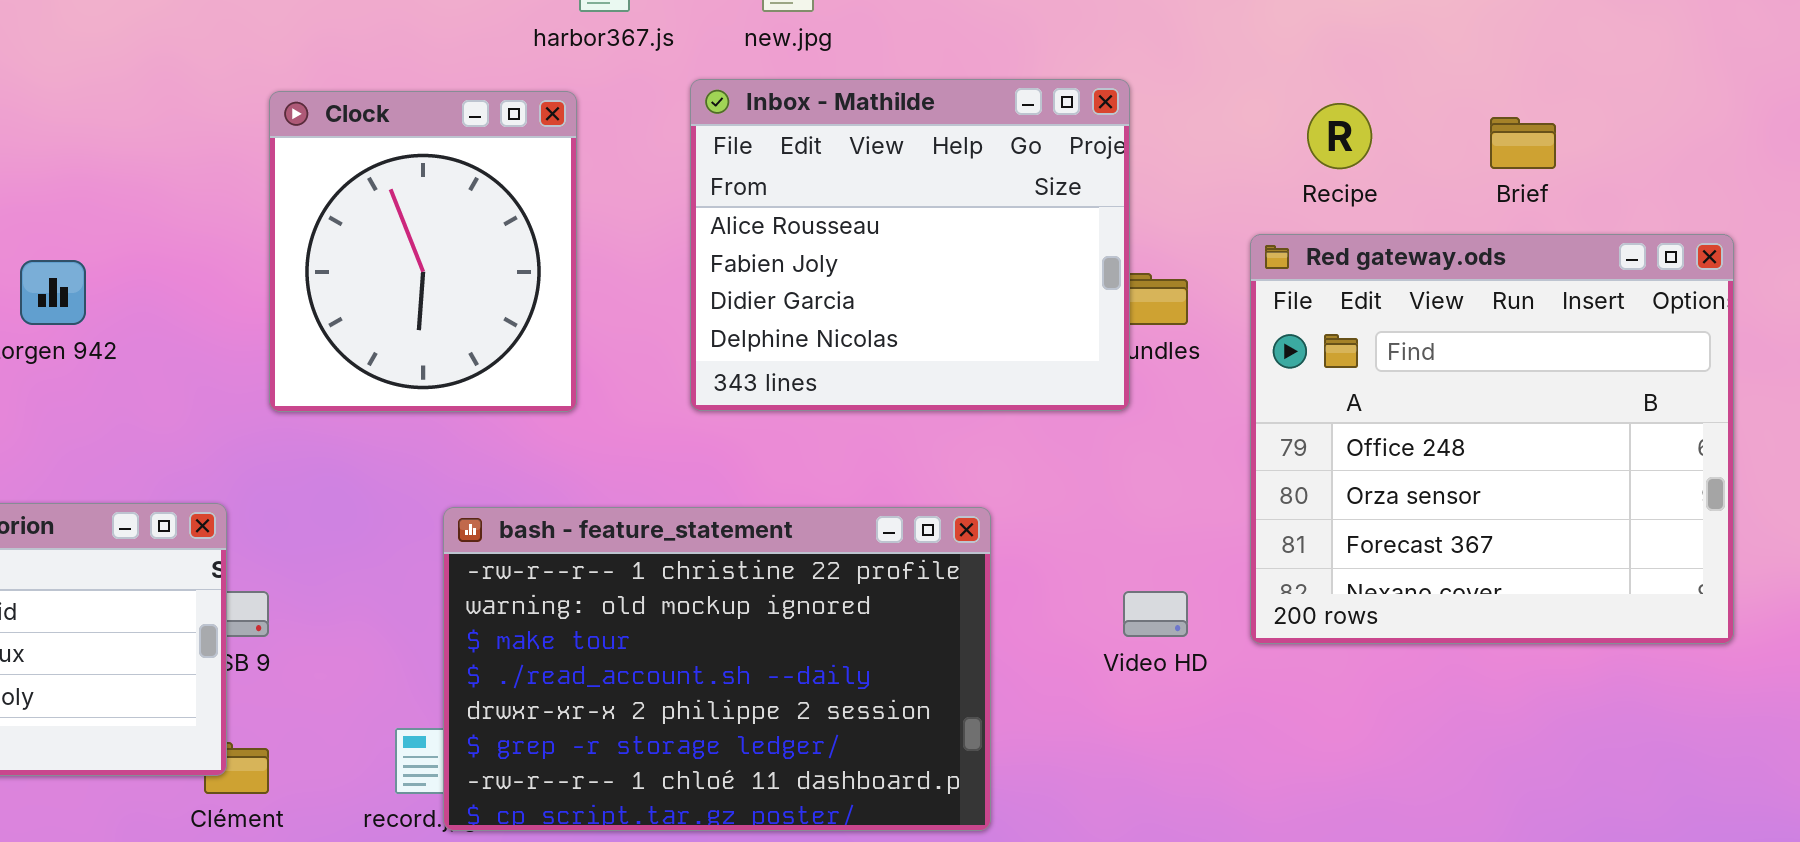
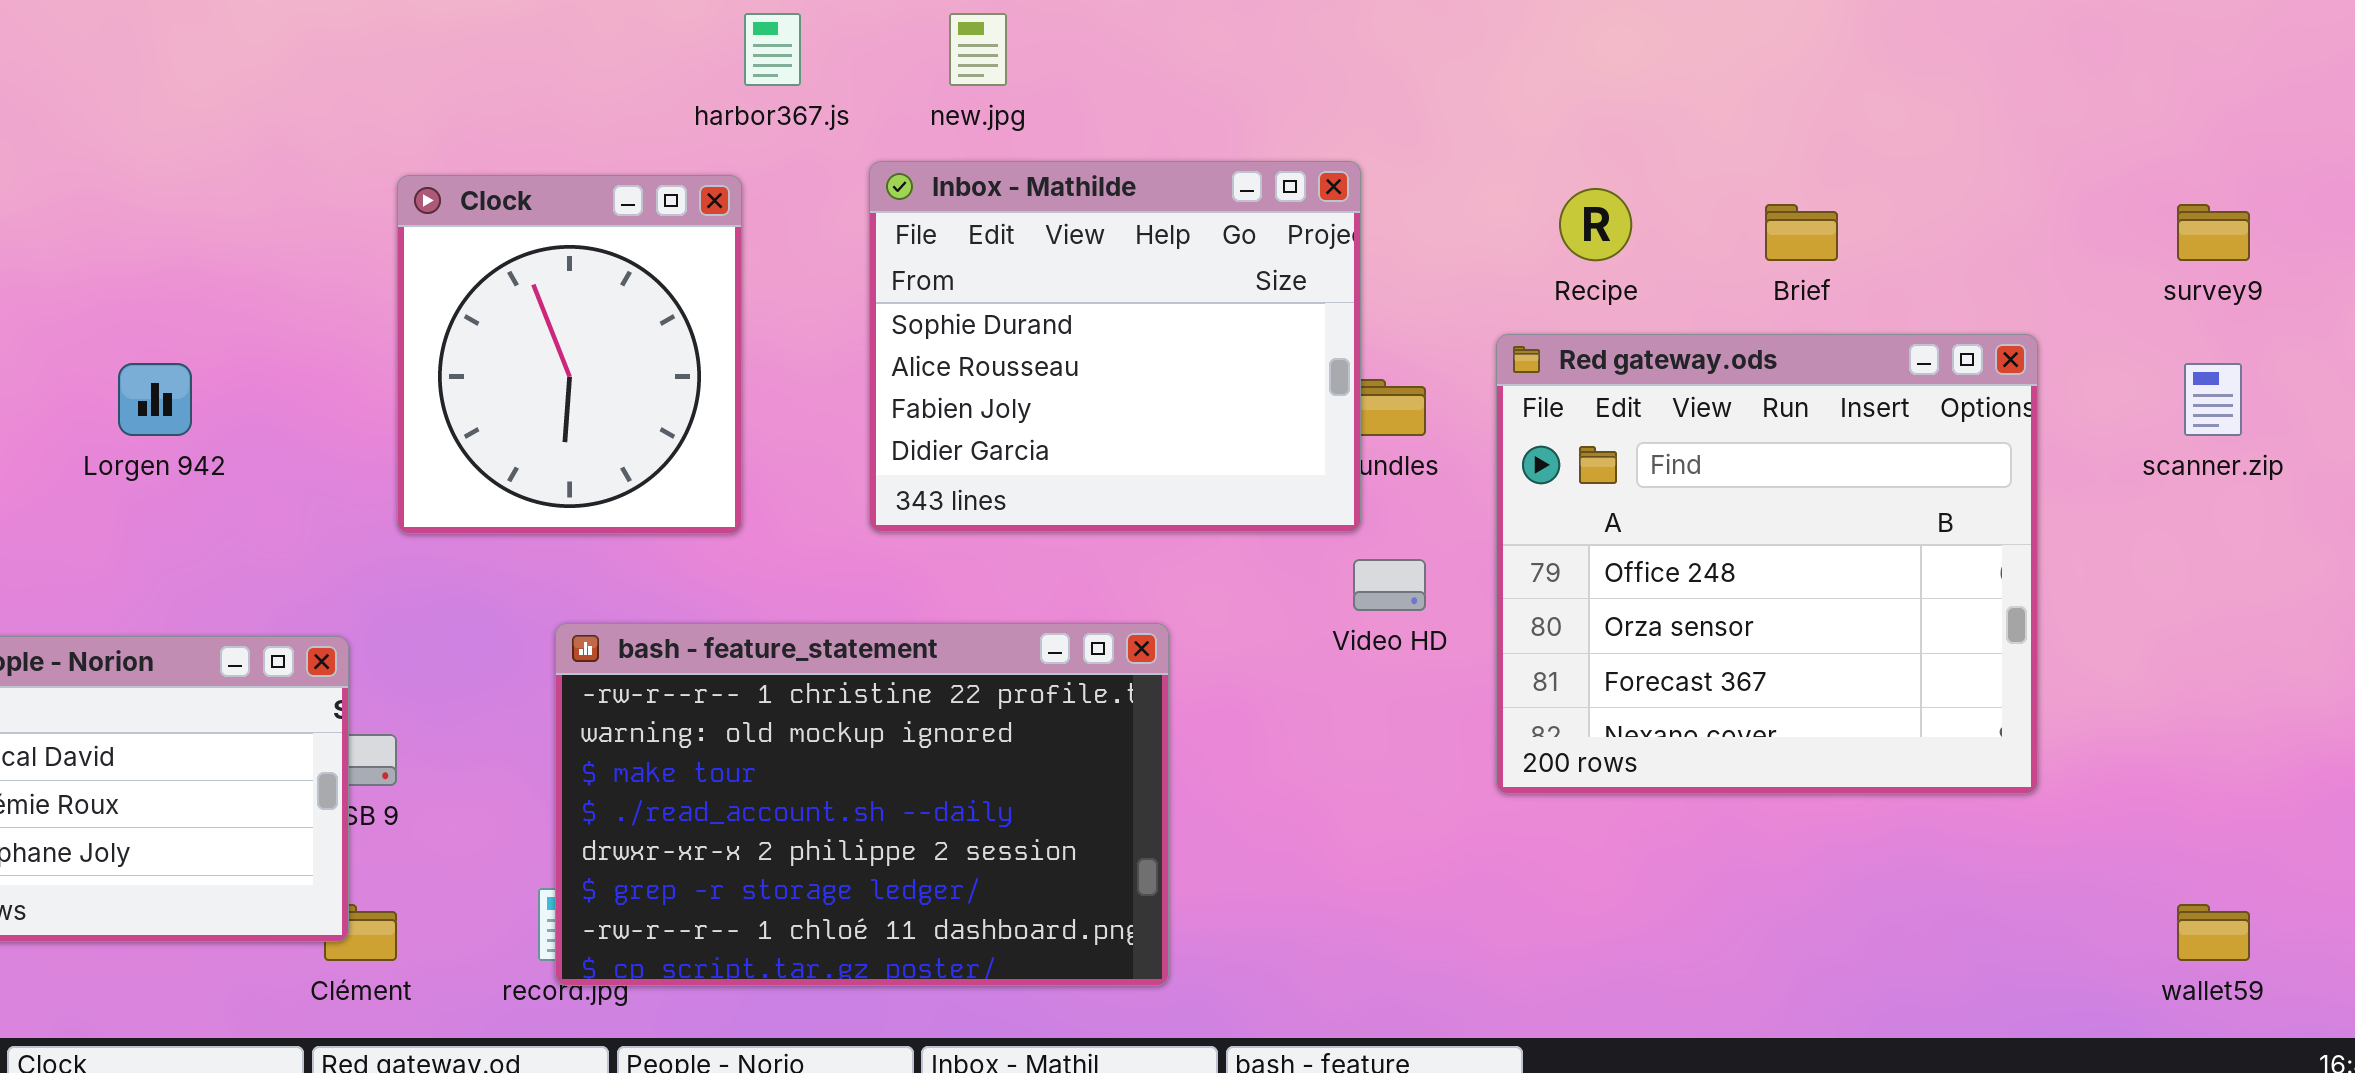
Inbox - Mathilde: [690,79,1130,411] -> [869,161,1361,532], scrolled up 1 row
bash - feature_statement: [443,507,991,831] -> [555,623,1169,986], moved
Video HD: [1123,591,1188,637] -> [1353,559,1426,611], moved

